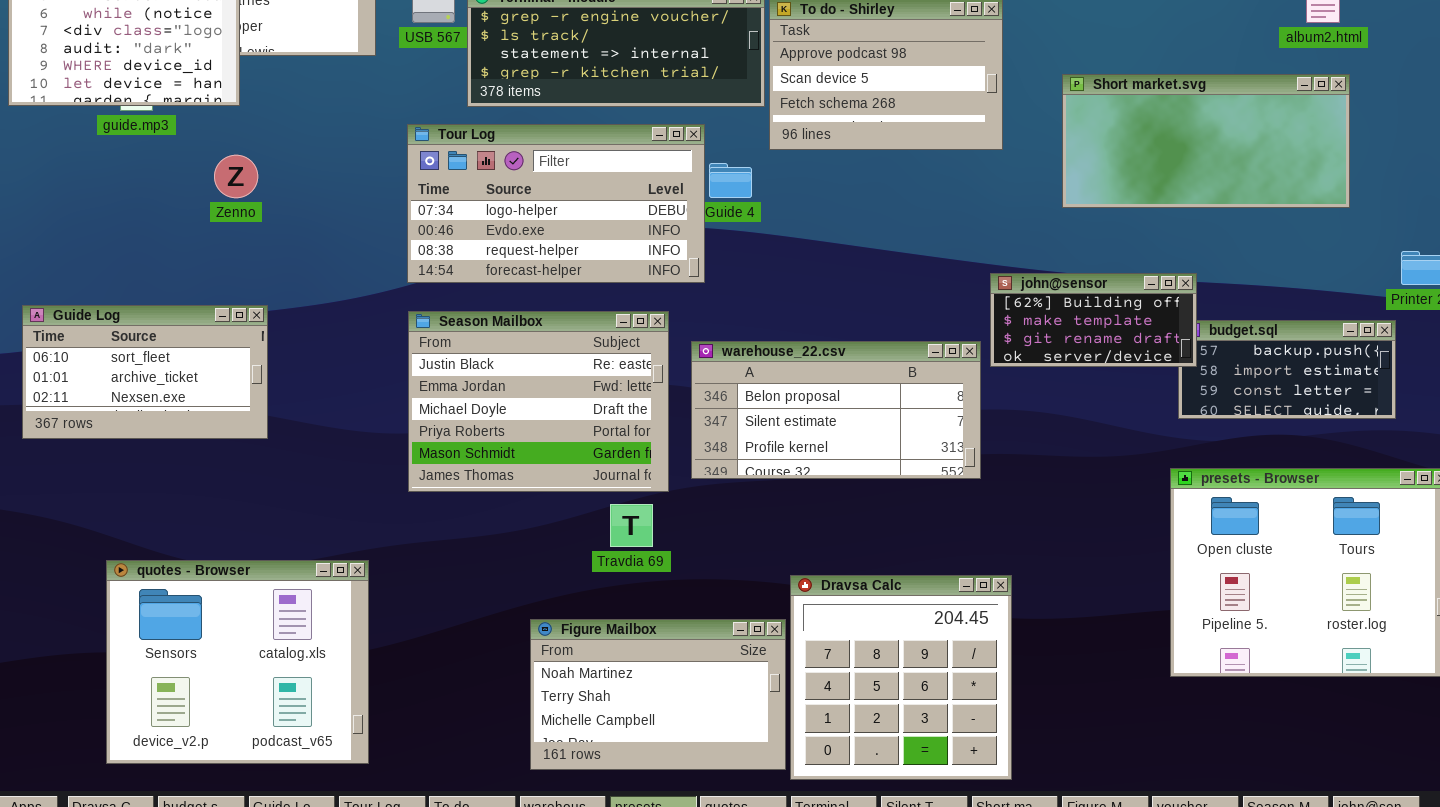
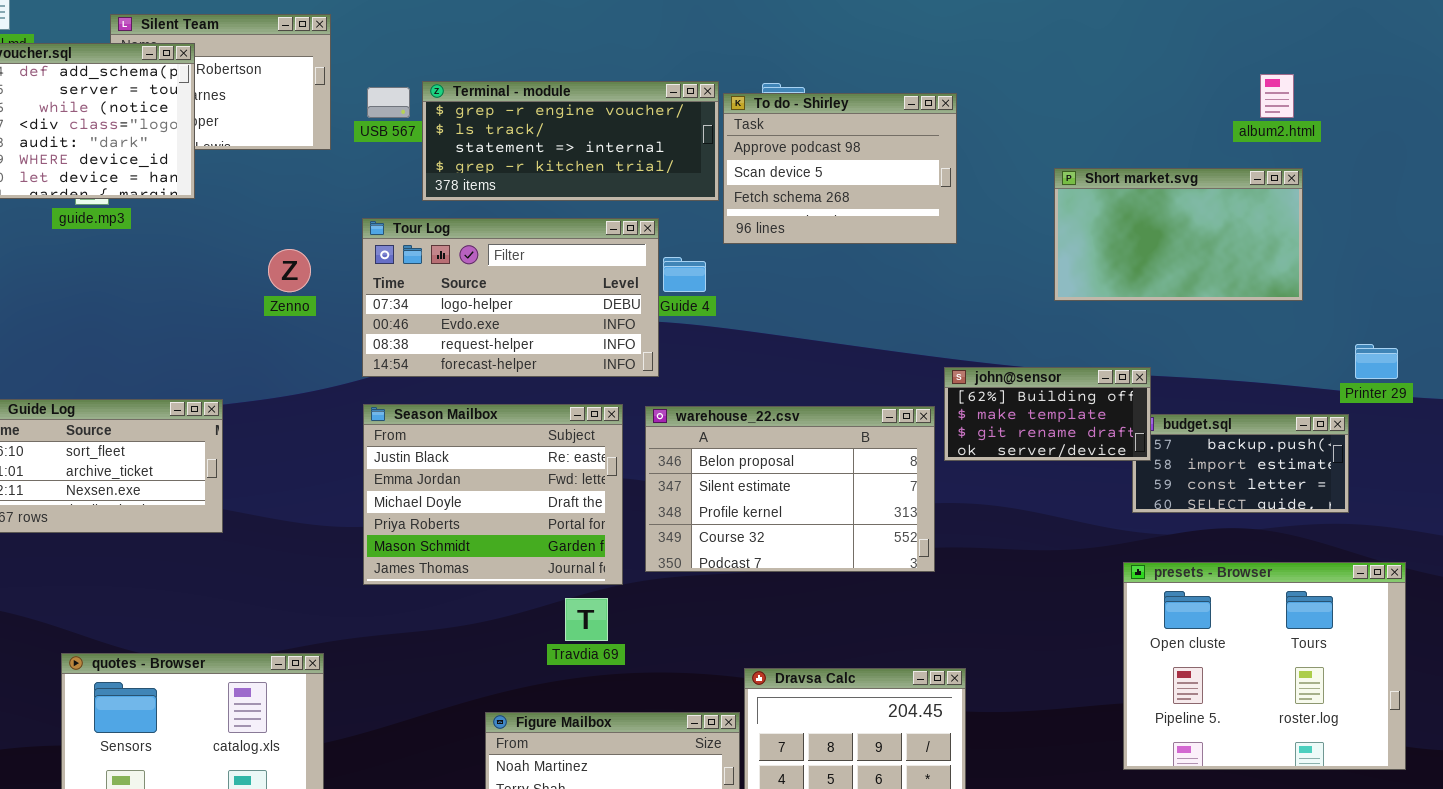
Short market.svg: [1062,74,1350,208] -> [1054,168,1303,301], resized
Zenno: [214,155,258,198] -> [268,249,311,292], moved
warehouse_22.csv: [691,341,981,479] -> [645,406,935,572], resized

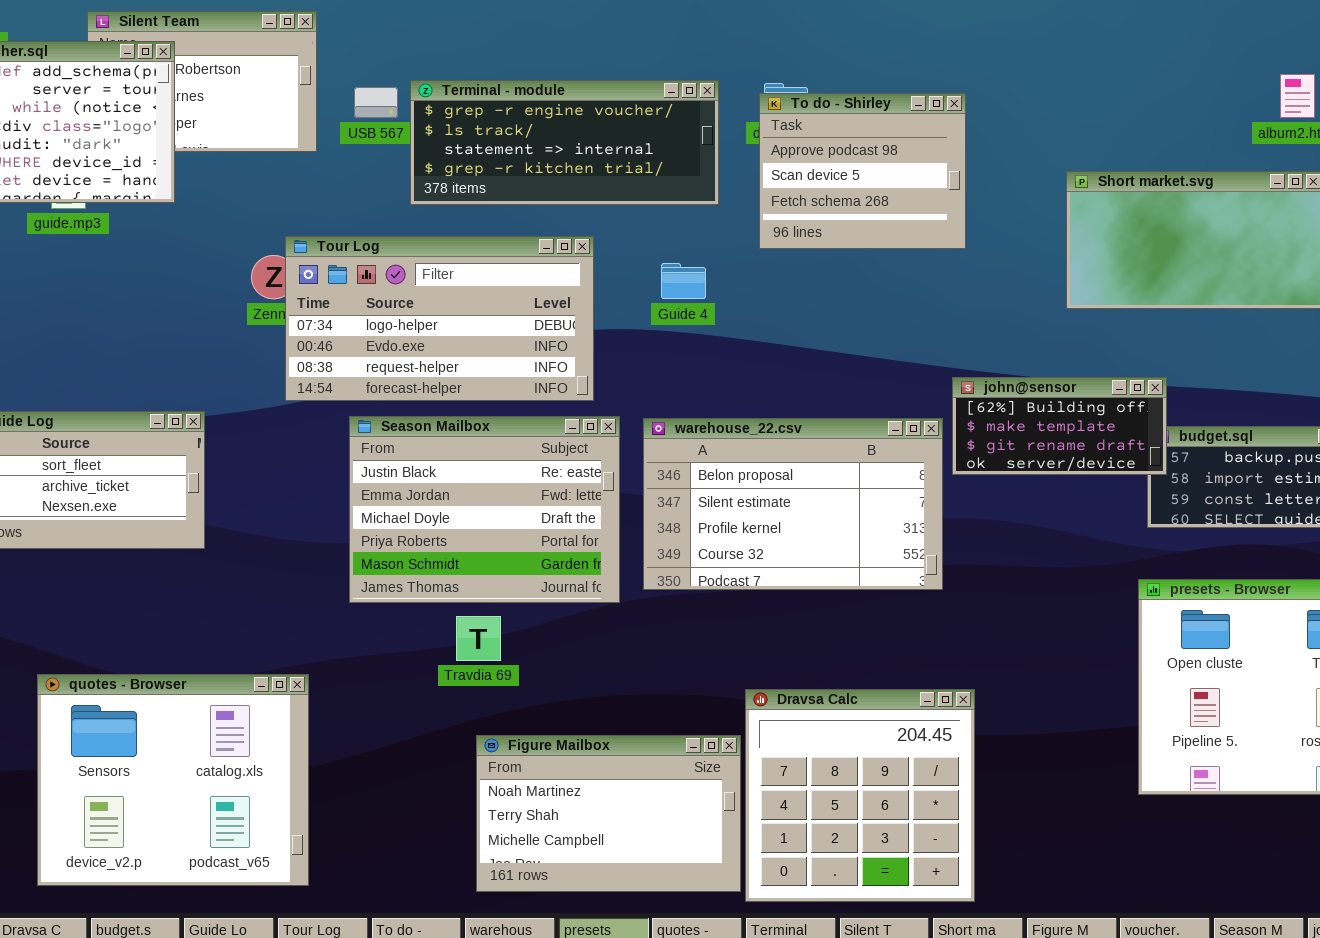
To do - Shirley: [723,93,957,244] -> [759,93,966,249], resized
Tour Log: [362,218,659,377] -> [285,236,594,401], moved
Travdia 69: [565,598,608,641] -> [456,616,501,661], moved

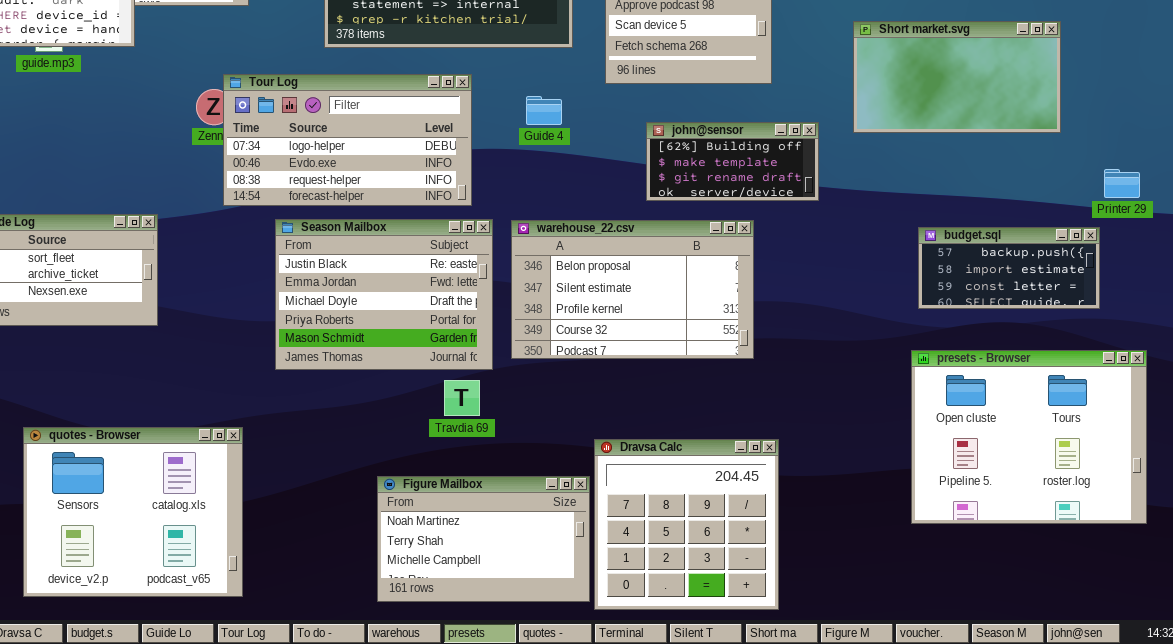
john@sensor: [952,377,1167,475] -> [646,122,819,201], moved
Travdia 69: [456,616,501,661] -> [444,380,480,416], moved

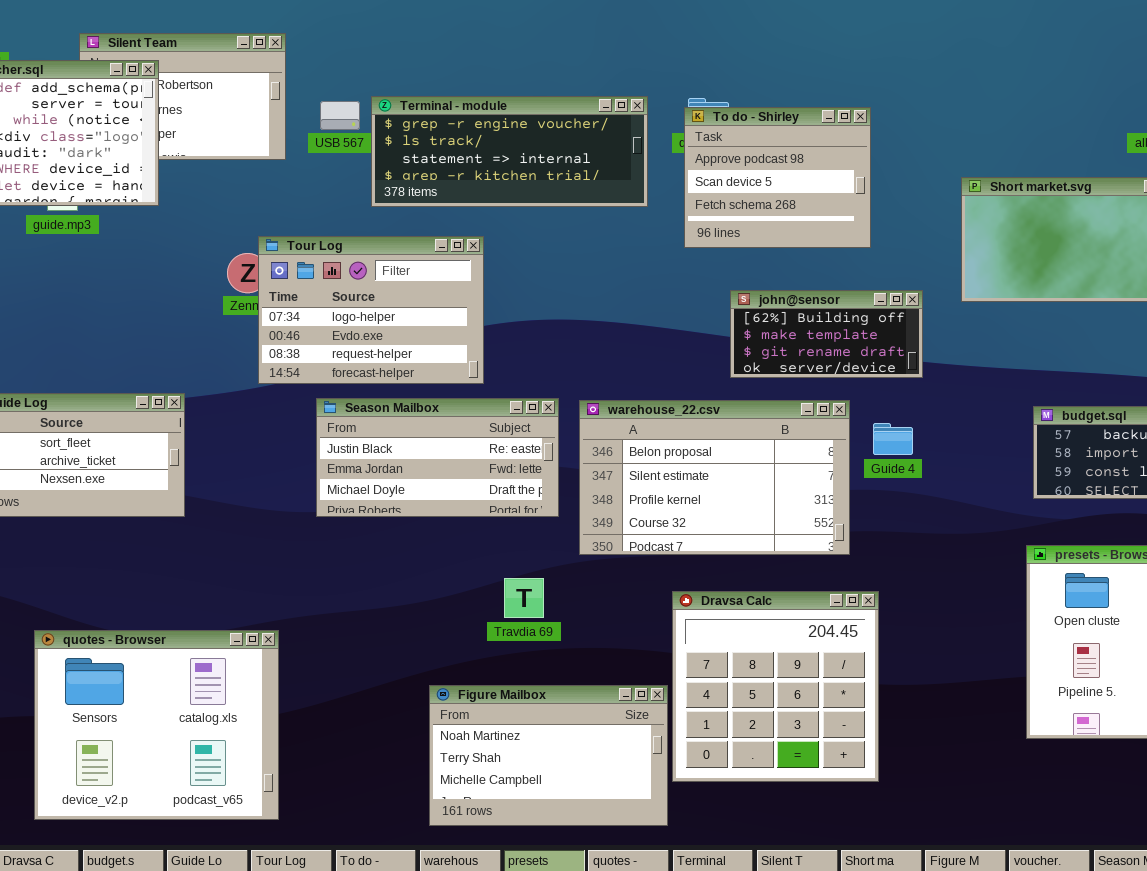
Tour Log: [223,74,472,206] -> [258,236,484,384], resized
Guide 4: [526,96,562,125] -> [873,423,913,455], moved
Season Mailbox: [275,219,493,370] -> [316,398,559,517], resized
Dravsa Calc: [594,439,779,610] -> [672,591,879,782], moved

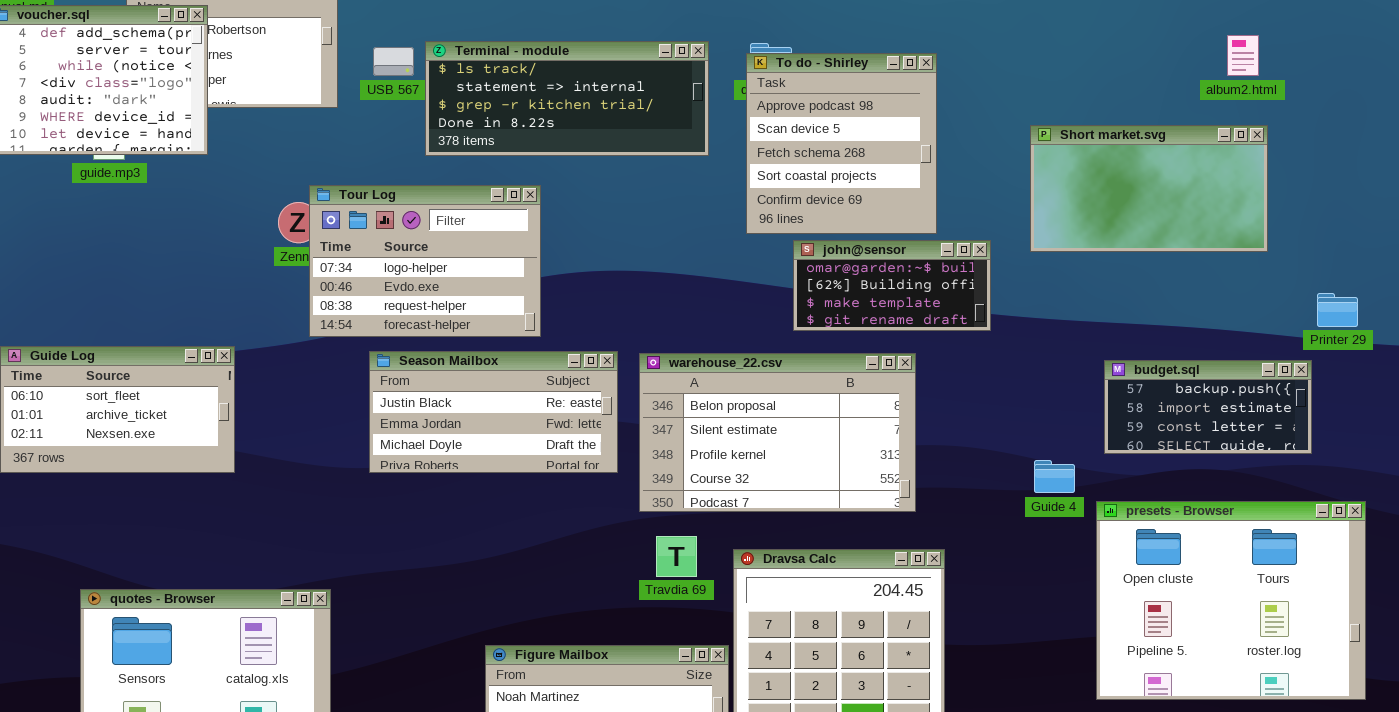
Terminal - module: [371,96,648,207] -> [425,41,709,156], scrolled down 1 row
To do - Shirley: [684,107,871,248] -> [746,53,937,234], resized
john@sensor: [730,290,923,378] -> [793,240,991,331], scrolled up 1 row
Guide 4: [873,423,913,455] -> [1034,460,1075,493], moved
Travdia 69: [504,578,544,618] -> [656,536,697,577], moved

